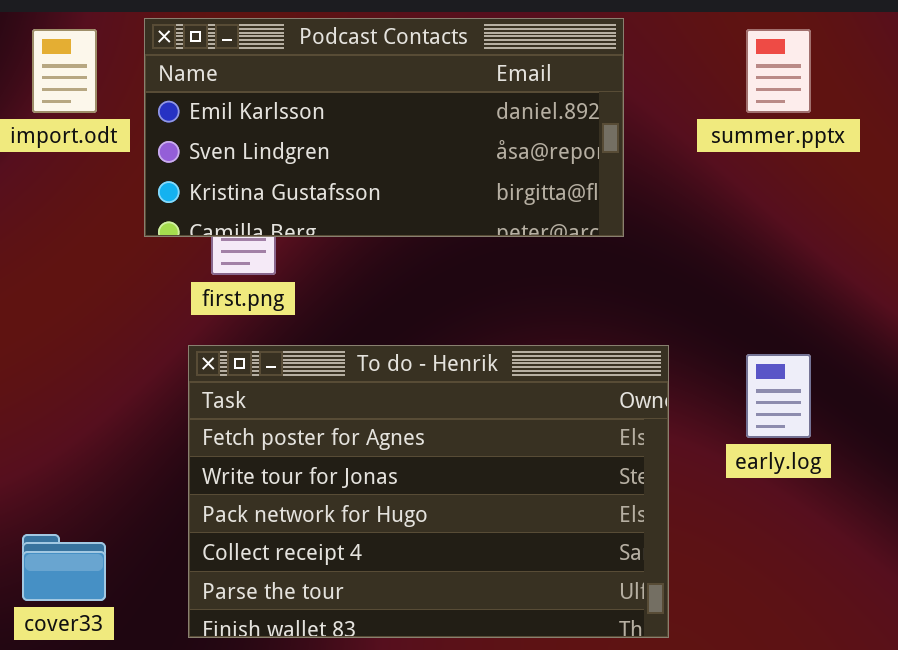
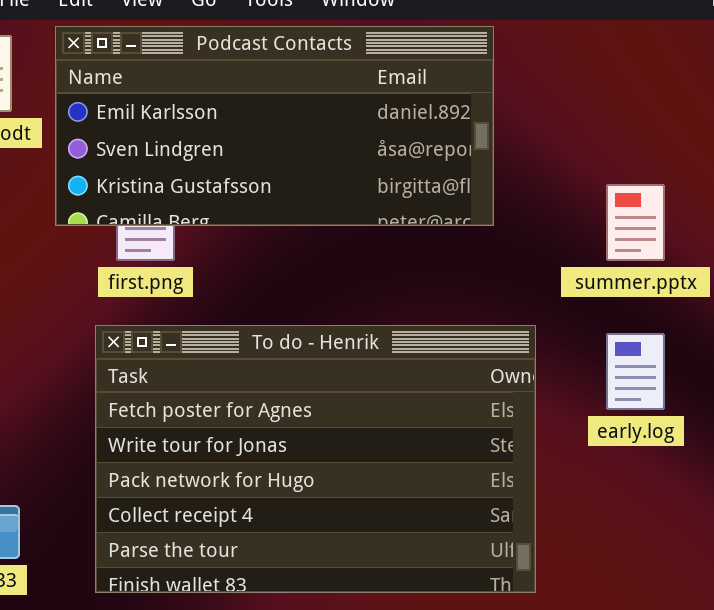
summer.pptx: [746,29,811,113] -> [606,184,665,261], moved

